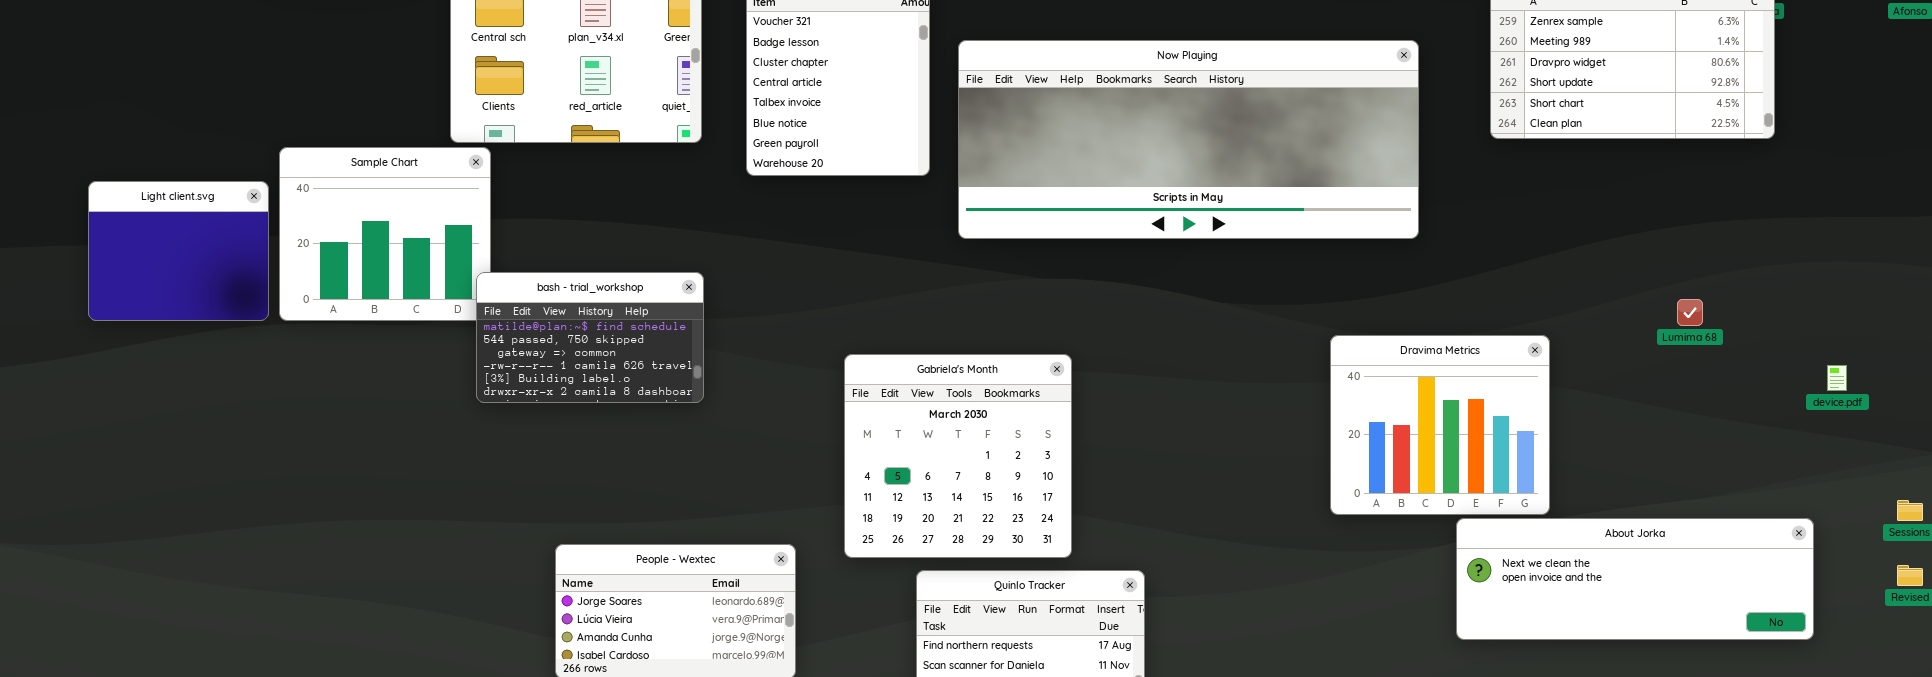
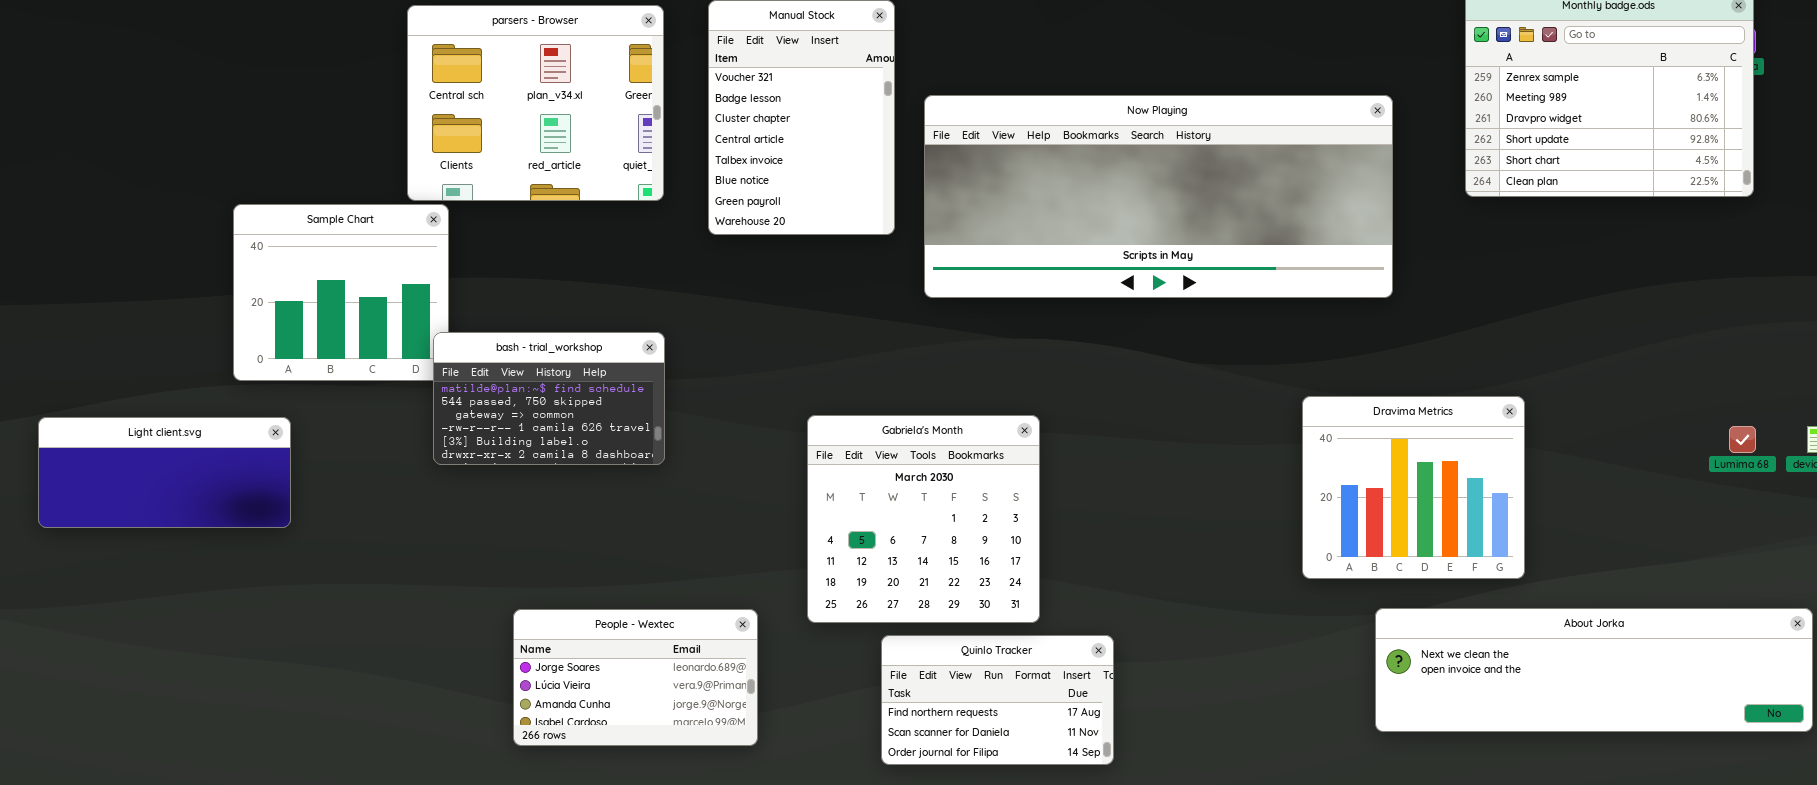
Light client.svg: [88,181,269,321] -> [38,417,291,528], moved, resized
Lumima 68: [1677,299,1703,326] -> [1729,426,1756,453], moved
About Jorka: [1456,518,1814,640] -> [1375,608,1813,732], moved, resized

